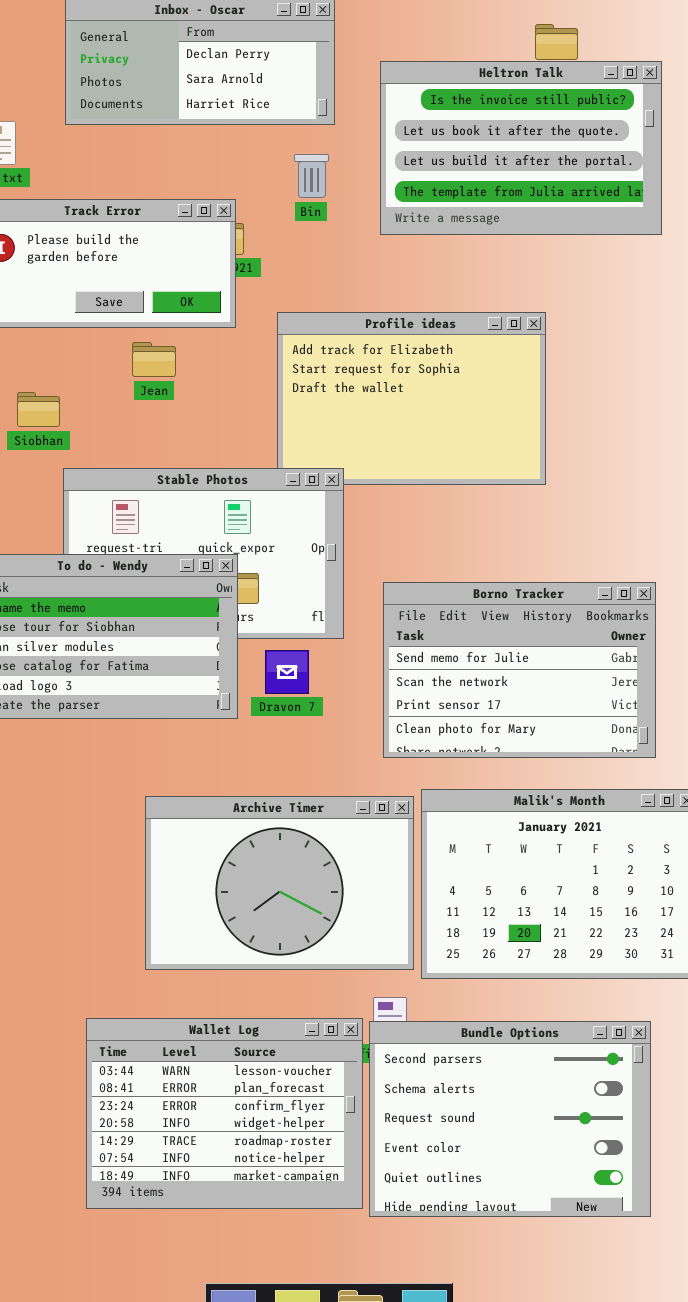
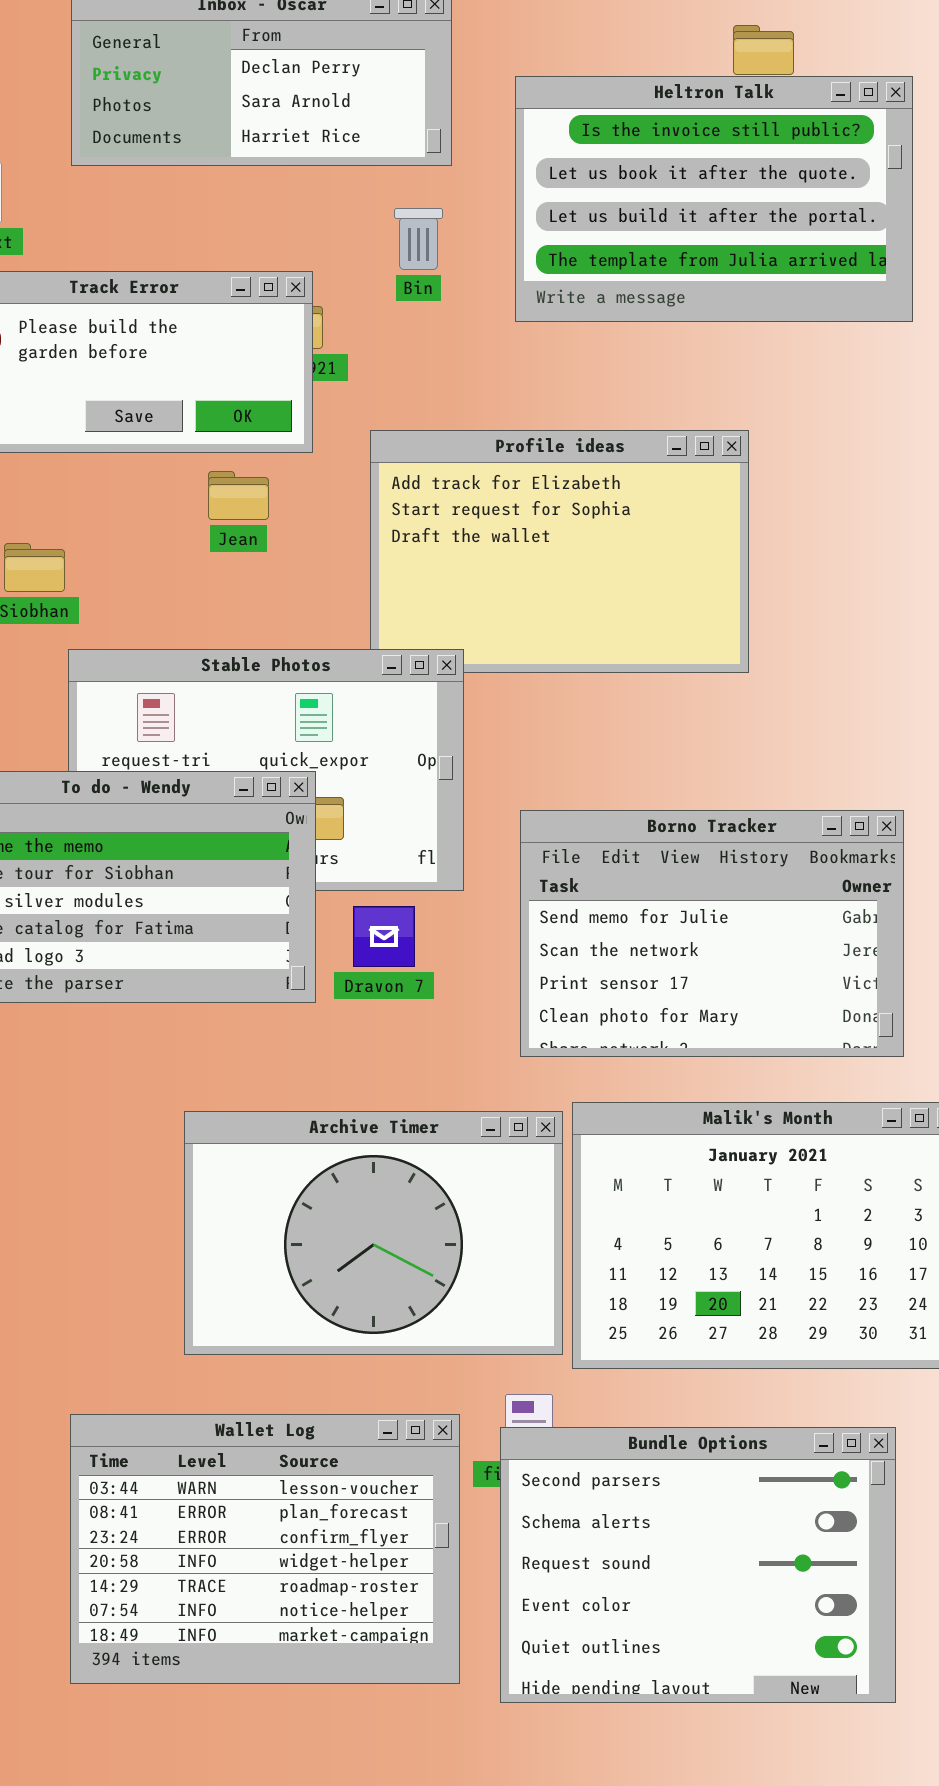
Jean: [132,342,176,377] -> [208,471,269,520], moved
Wallet Log: [86,1018,363,1209] -> [70,1414,460,1684], moved

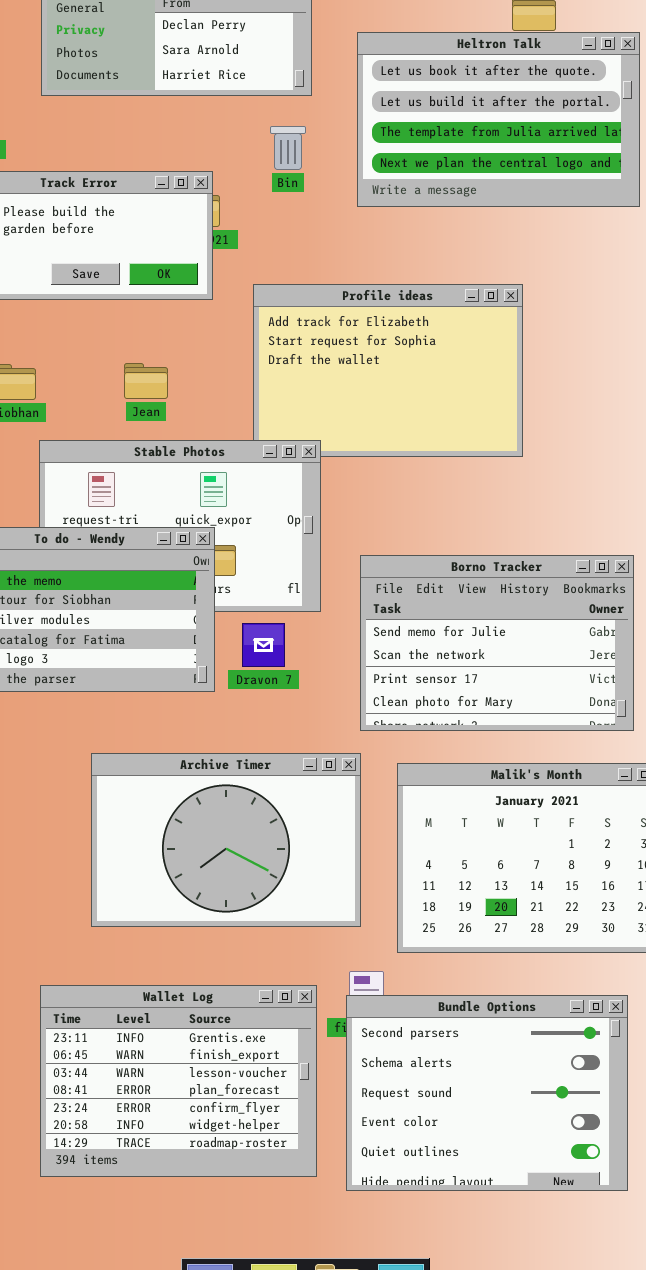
Heltron Talk: [515,76,913,322] -> [357,32,640,207], scrolled down 1 row
Jean: [208,471,269,520] -> [124,363,168,399], moved
Archive Timer: [184,1111,563,1355] -> [91,753,361,927], moved
Wallet Log: [70,1414,460,1684] -> [40,985,317,1177], scrolled up 2 rows

